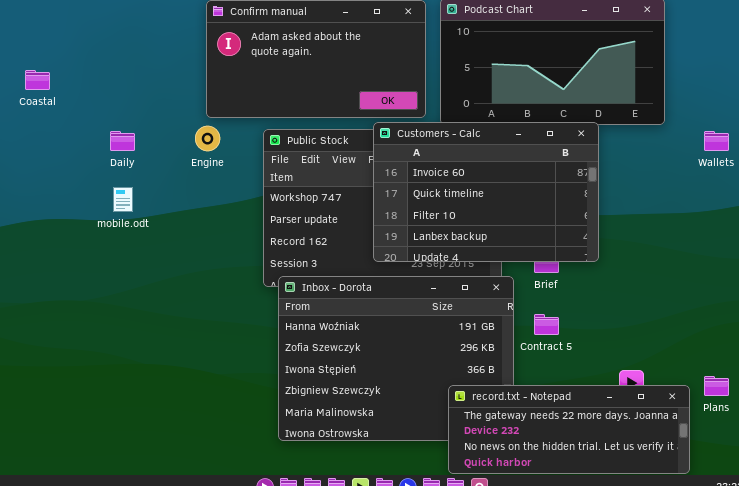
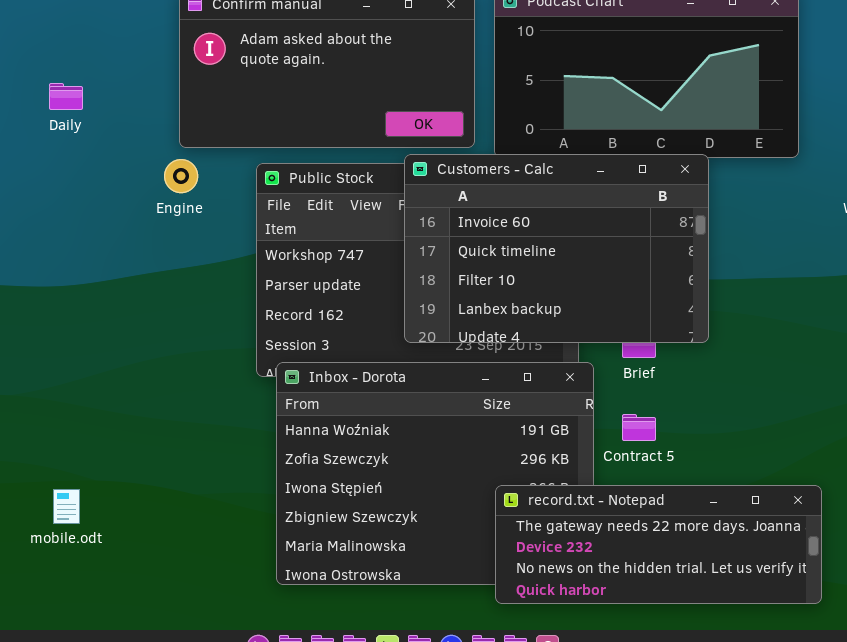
Daily: [110,131,135,151] -> [49,83,83,110], moved
mobile.odt: [113,187,133,212] -> [53,489,80,524], moved
record.txt - Notepad: [448,385,690,474] -> [495,485,822,604], moved

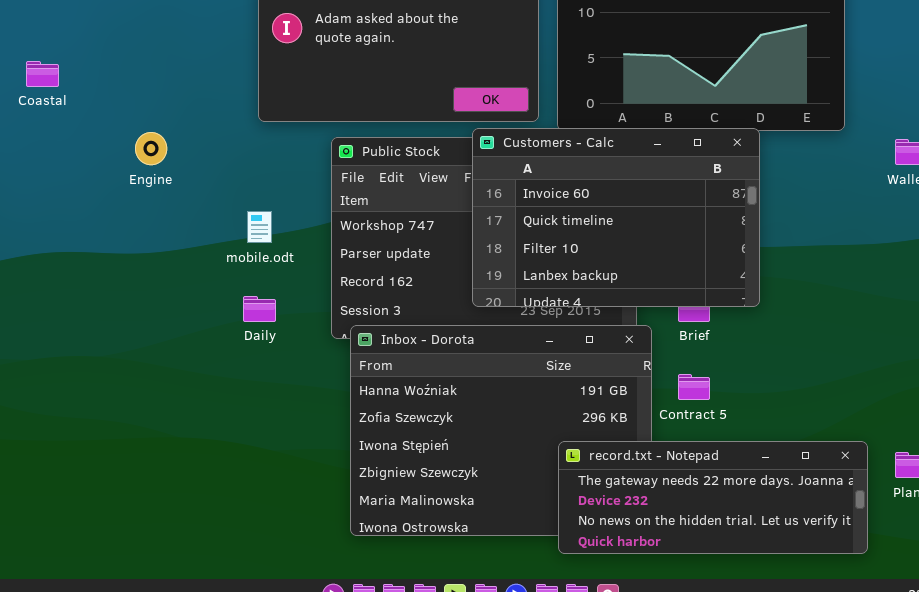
Daily: [49,83,83,110] -> [243,296,276,322], moved
Engine: [164,159,198,193] -> [135,132,167,165], moved
mobile.odt: [53,489,80,524] -> [247,211,272,243], moved

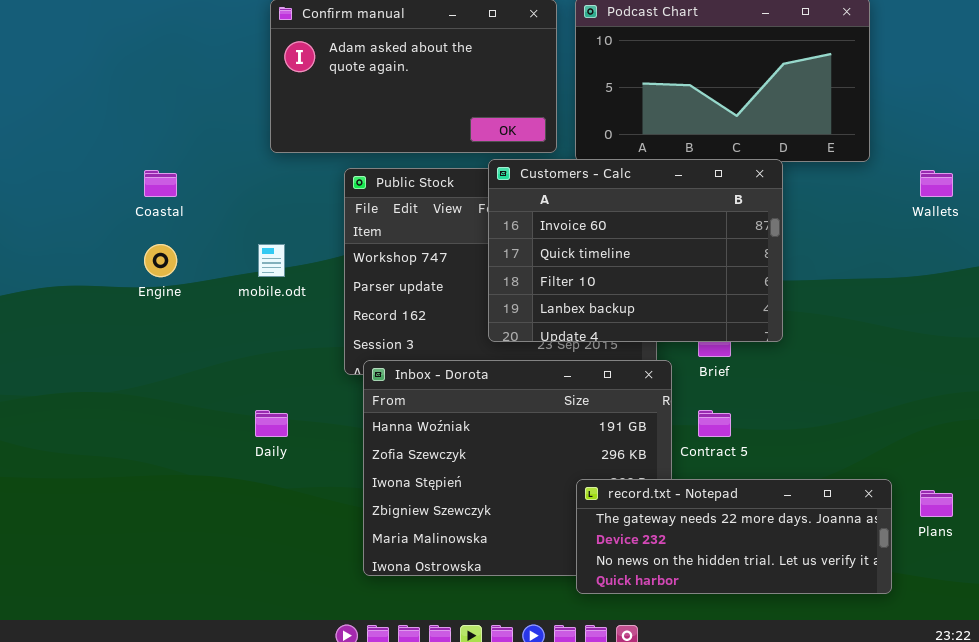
Coastal: [26,61,59,87] -> [144,170,177,197], moved
Engine: [135,132,167,165] -> [144,244,177,277], moved
Daily: [243,296,276,322] -> [255,410,288,437], moved

